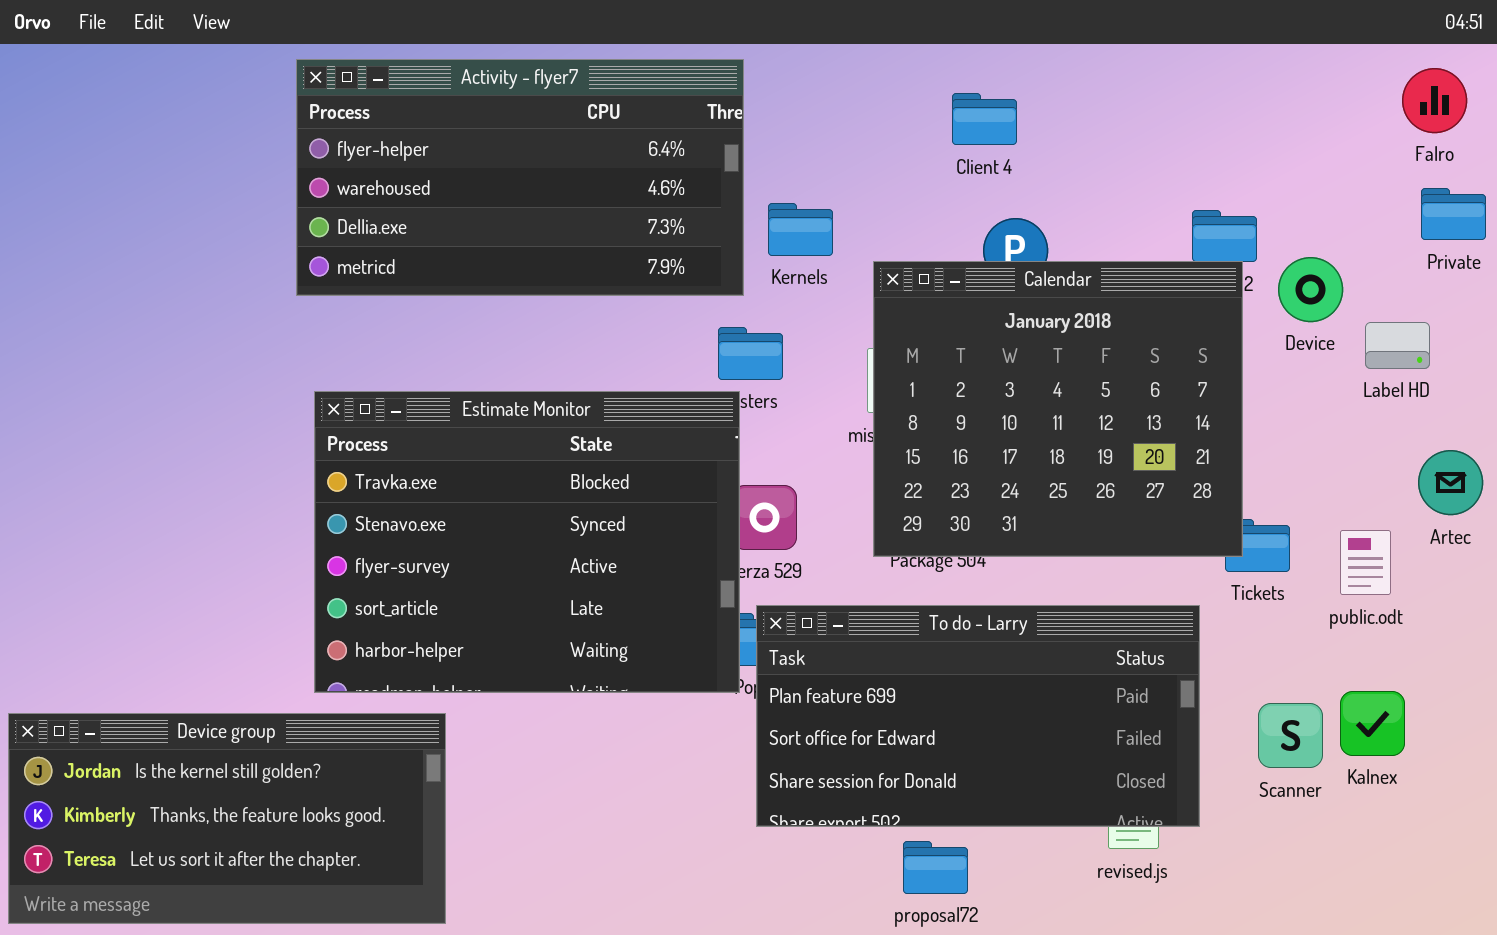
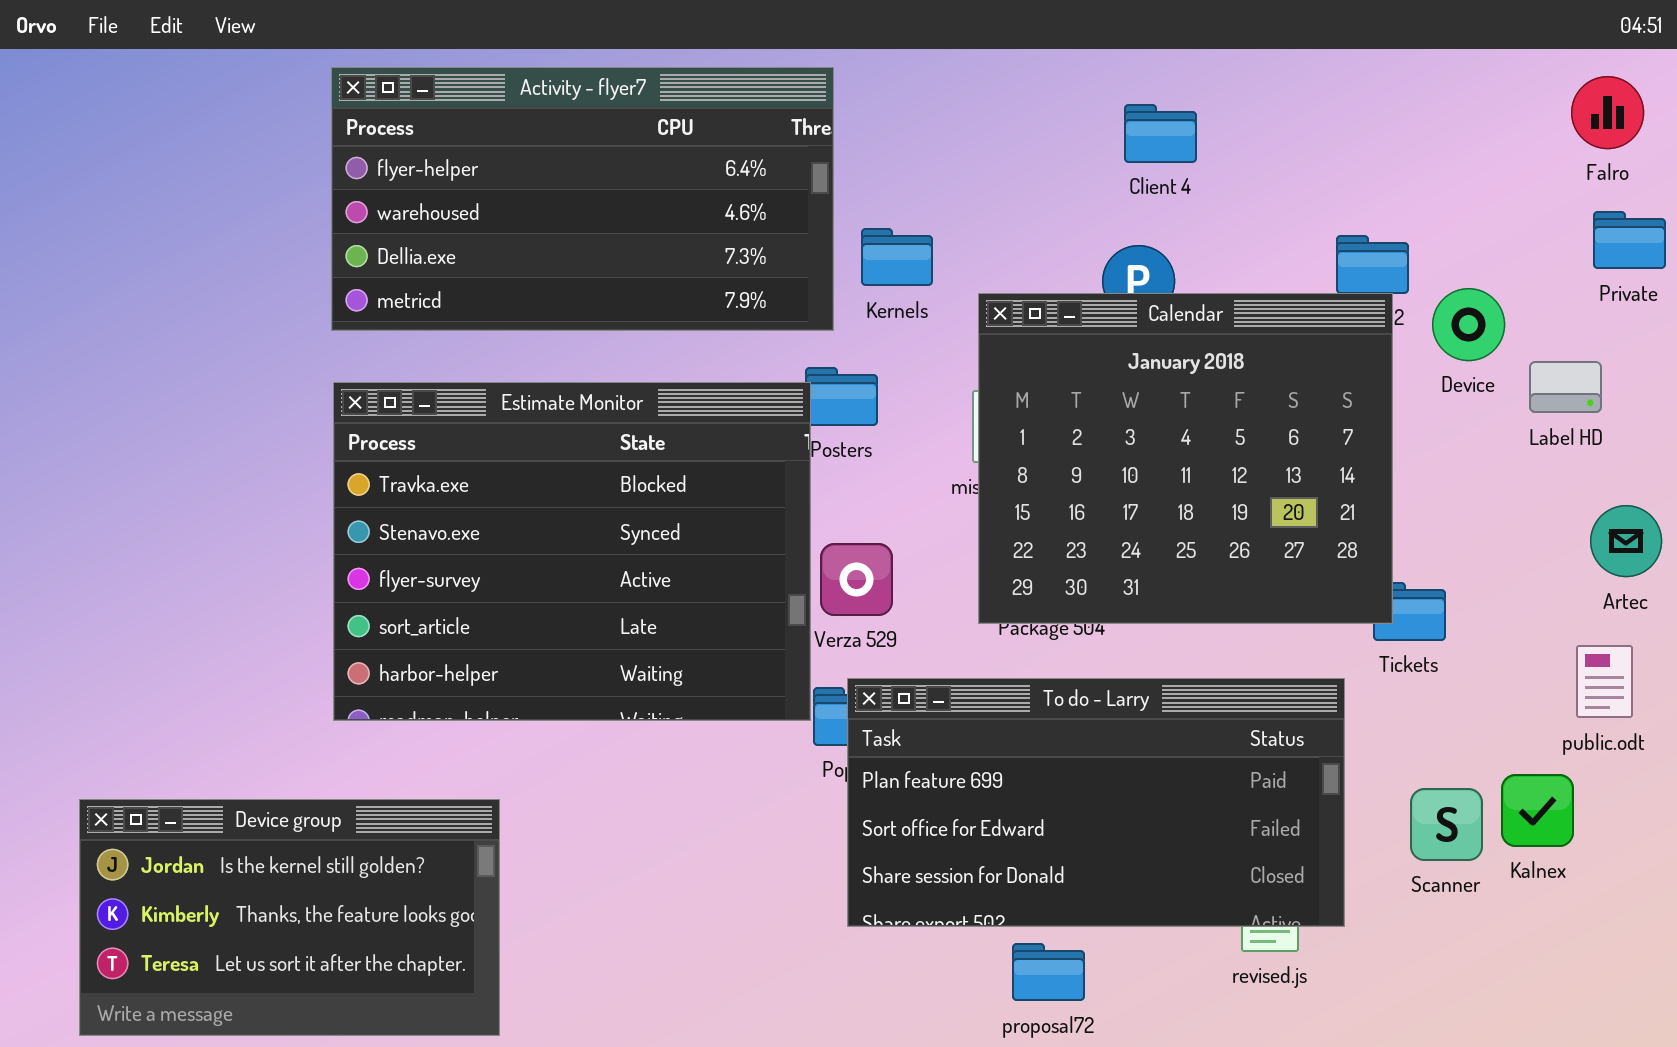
Client 4: [952,93,1017,145] -> [1124,104,1197,163], moved
Estimate Monitor: [314,391,740,693] -> [333,382,811,721], moved
public.odt: [1340,530,1391,595] -> [1576,645,1633,718], moved
Device group: [8,713,446,924] -> [79,799,500,1036], resized

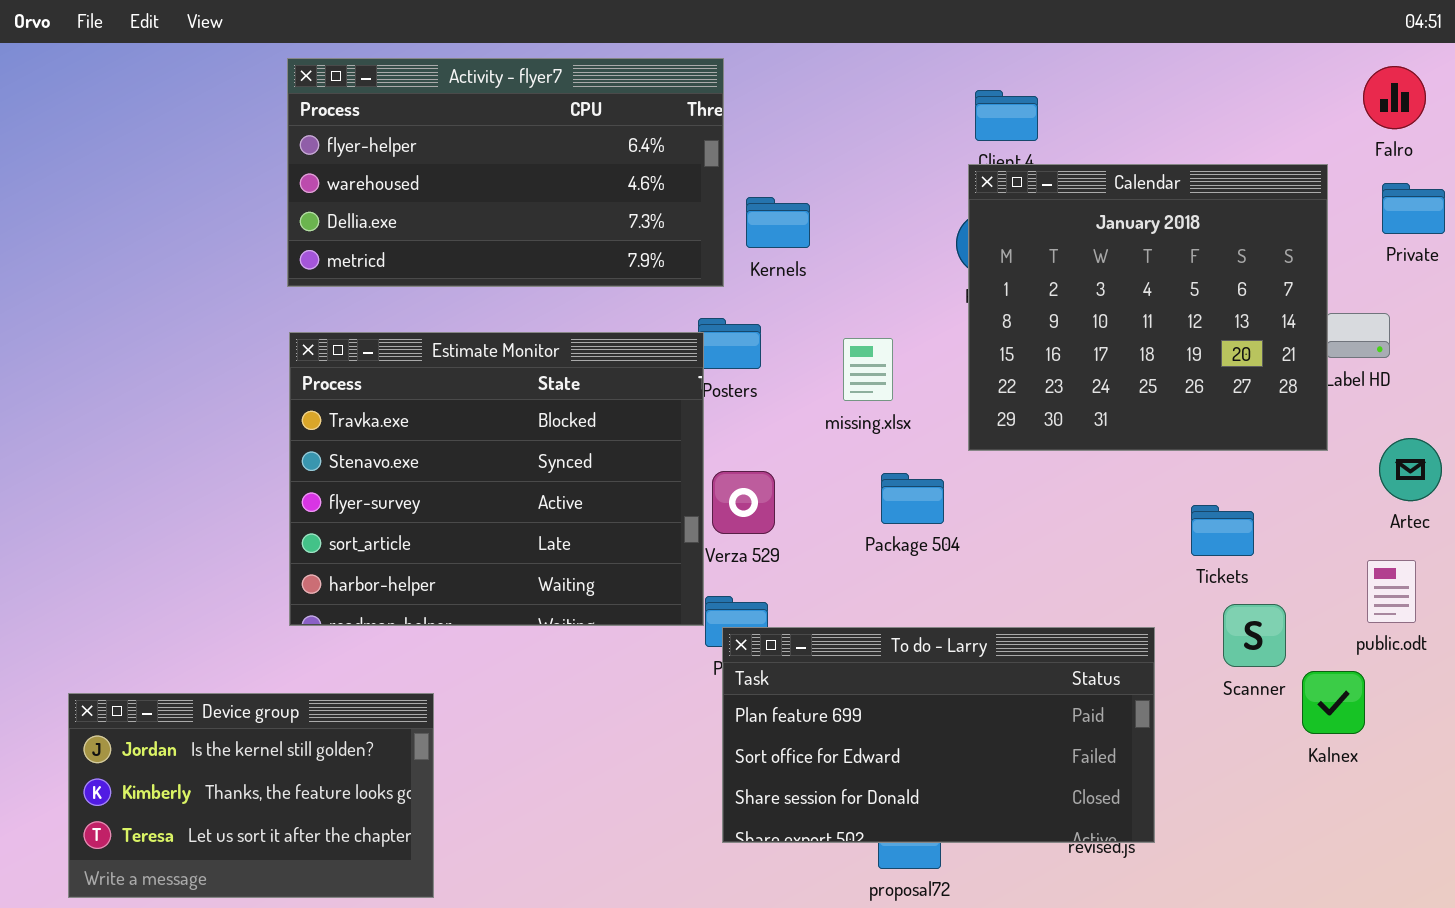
Calendar: [978,293,1393,624] -> [968,164,1328,451], moved
To do - Larry: [847,678,1345,927] -> [722,627,1155,843], moved
Scanner: [1410,788,1483,861] -> [1223,604,1286,667], moved

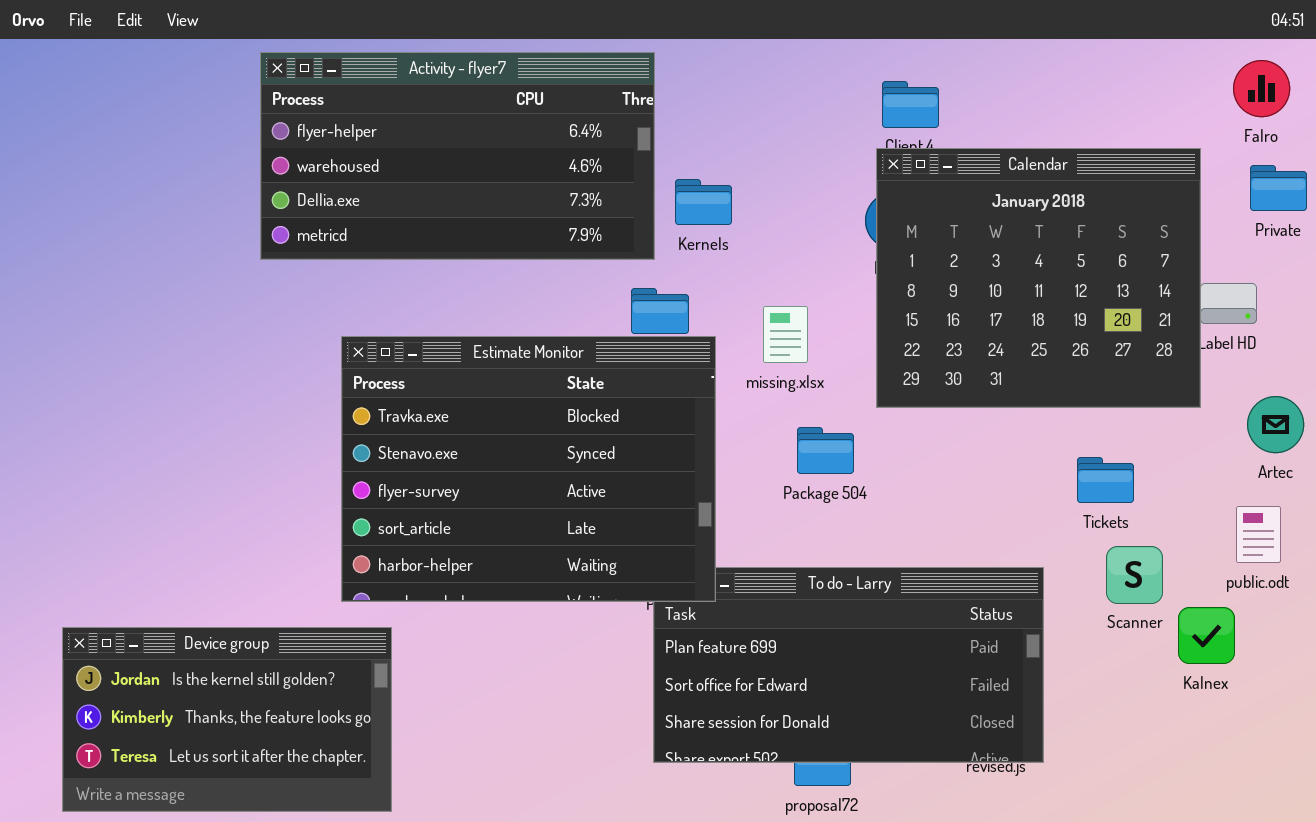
Estimate Monitor: [289,332,704,626] -> [341,336,716,602], moved

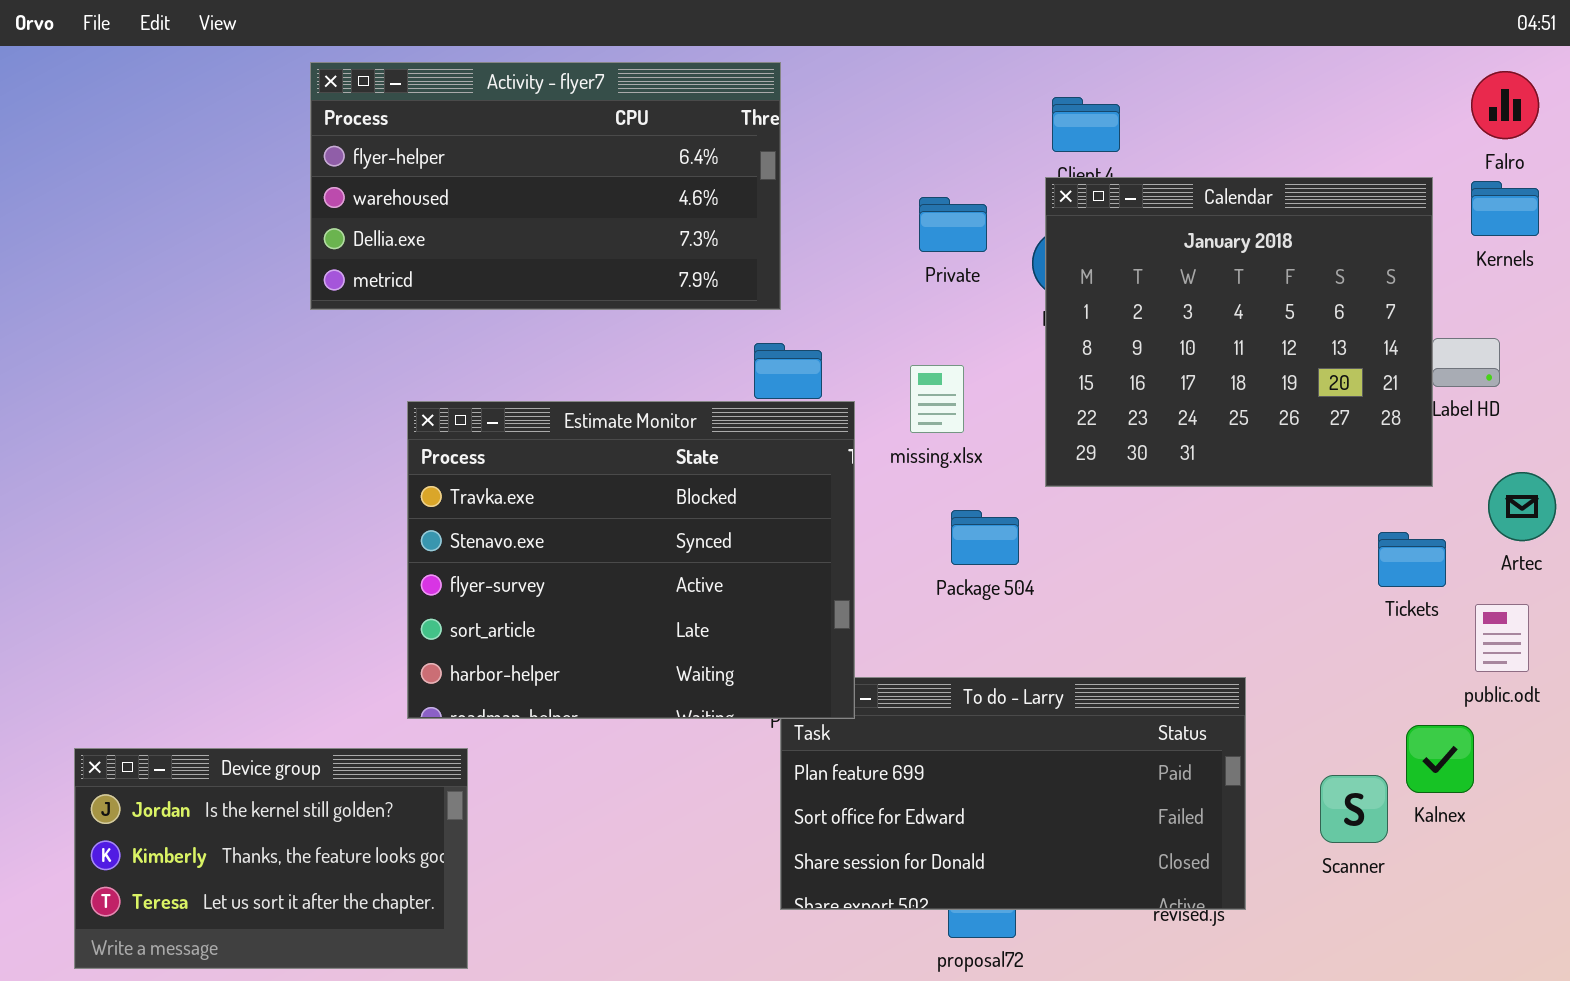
Private: [1250,165,1307,211] -> [919,197,987,252], moved
Kernels: [675,179,732,225] -> [1471,181,1539,236], moved
Tickets: [1077,457,1134,503] -> [1378,532,1446,587], moved
Scanner: [1106,546,1163,604] -> [1320,775,1388,843], moved

